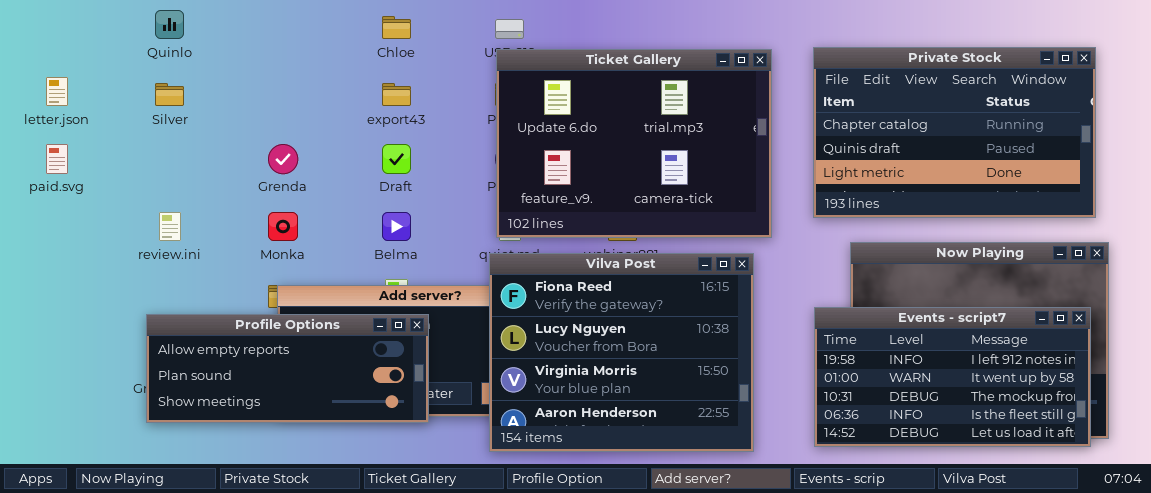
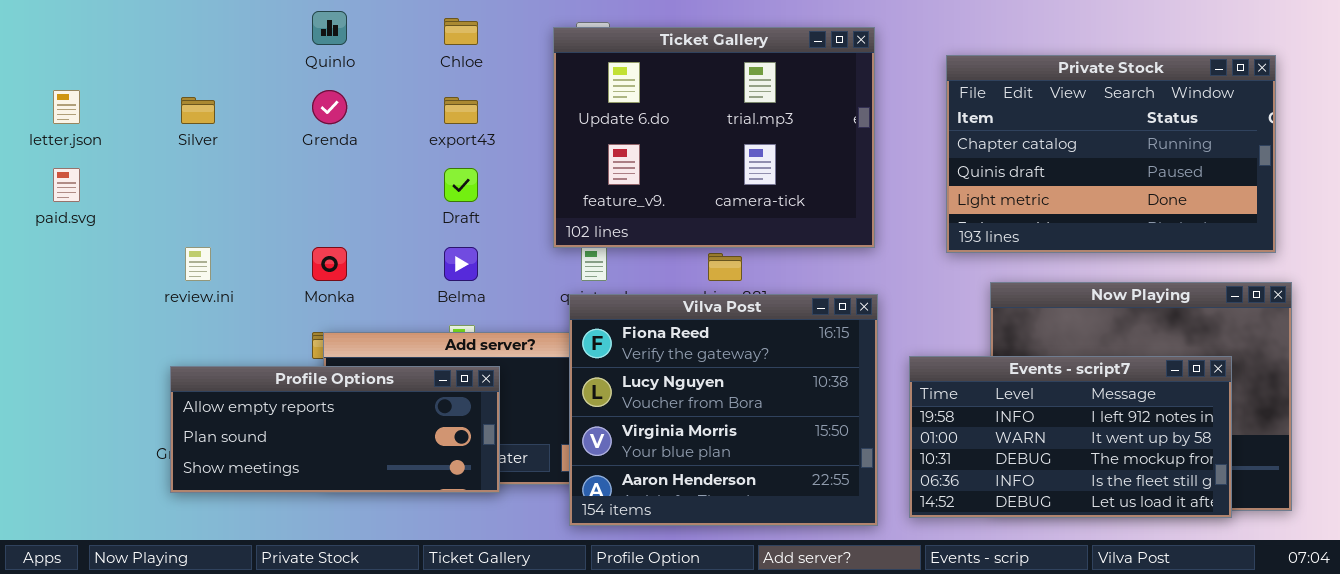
Quinlo: [155,10,184,39] -> [312,11,347,45], moved
Ticket Gallery: [496,49,772,238] -> [553,27,875,248], moved
Grenda: [268,144,298,174] -> [312,90,347,124], moved
Events - script7: [814,307,1091,447] -> [909,356,1232,518], moved

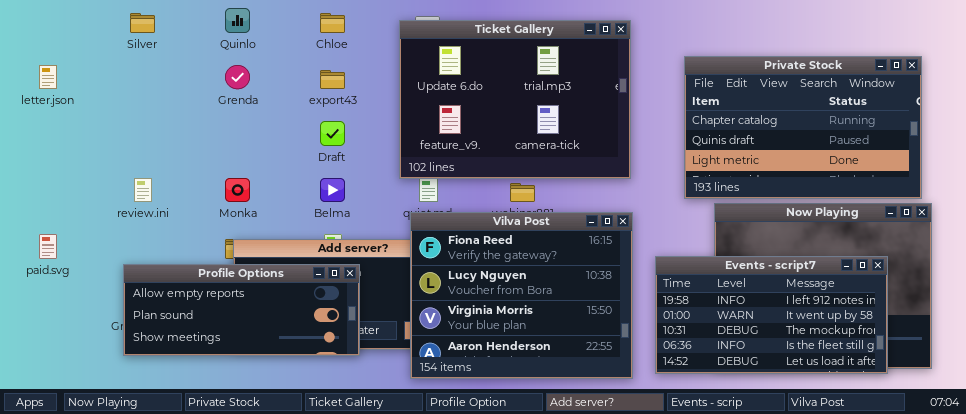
Private Stock: [946,55,1276,253] -> [684,56,922,199], moved
Silver: [181,97,215,124] -> [130,13,155,33], moved
paid.svg: [53,168,80,202] -> [39,234,57,259], moved

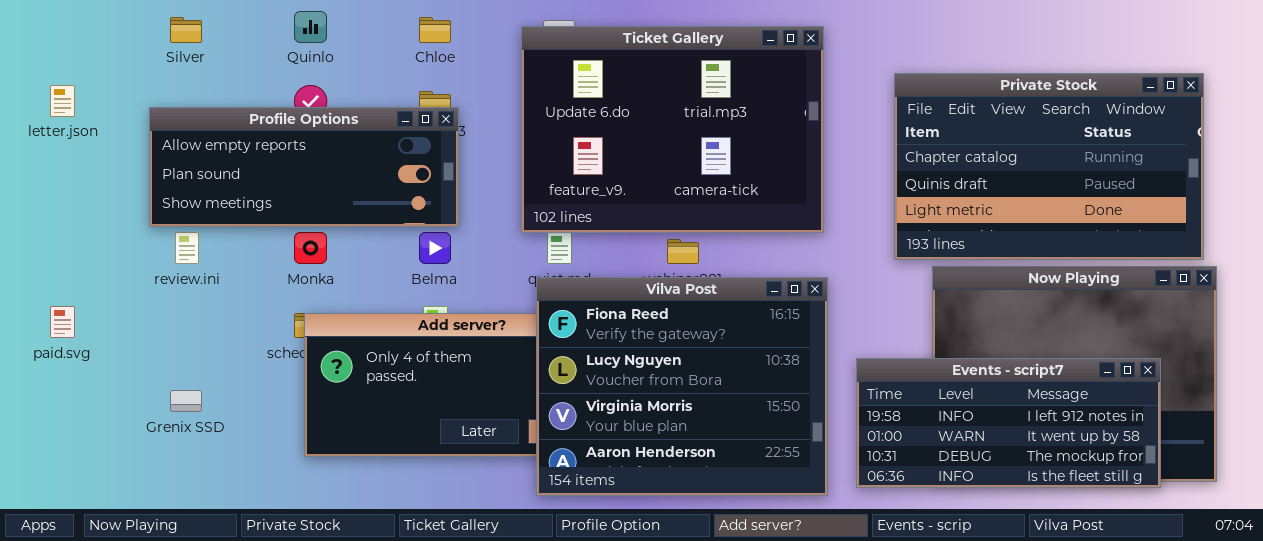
Events - script7: [655,256,888,374] -> [856,358,1161,488], resized
Profile Options: [123,264,360,356] -> [149,107,459,227], moved

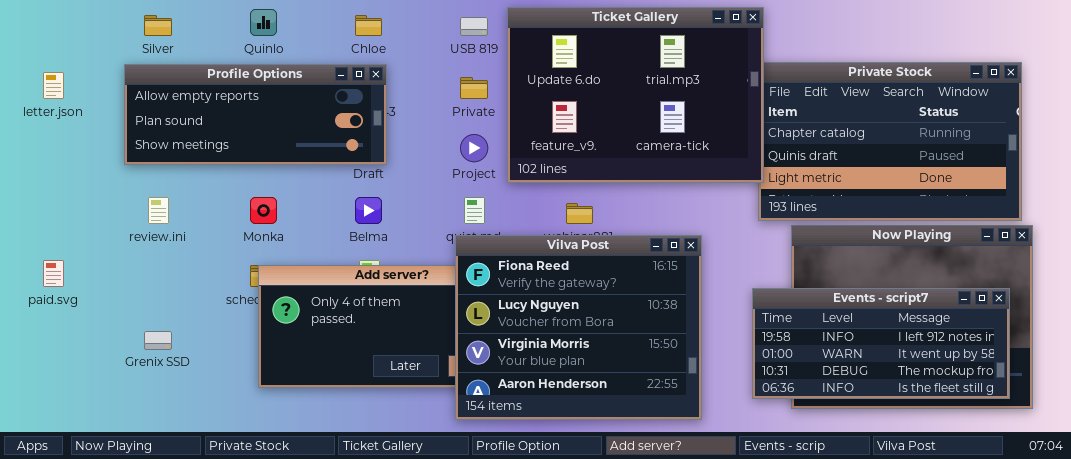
Ticket Gallery: [521,26,824,233] -> [507,7,764,183], moved
Profile Options: [149,107,459,227] -> [124,64,387,165], moved
Events - script7: [856,358,1161,488] -> [752,288,1010,399], moved

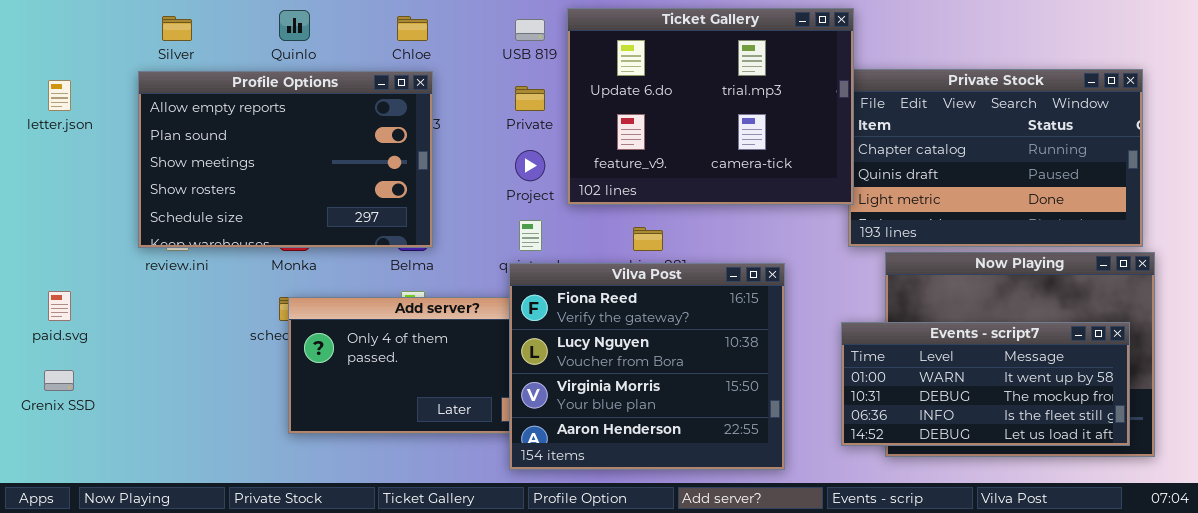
Profile Options: [124,64,387,165] -> [138,71,433,248], resized
Events - script7: [752,288,1010,399] -> [841,322,1130,446], scrolled down 1 row
Grenix SSD: [144,331,172,350] -> [44,370,74,391], moved

